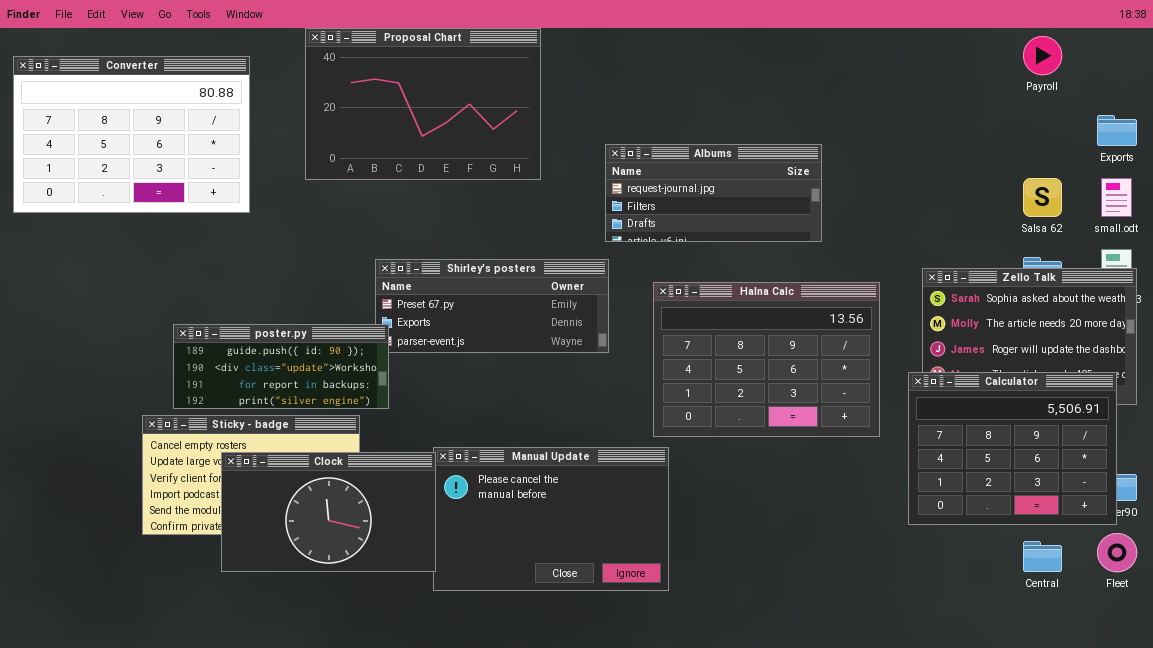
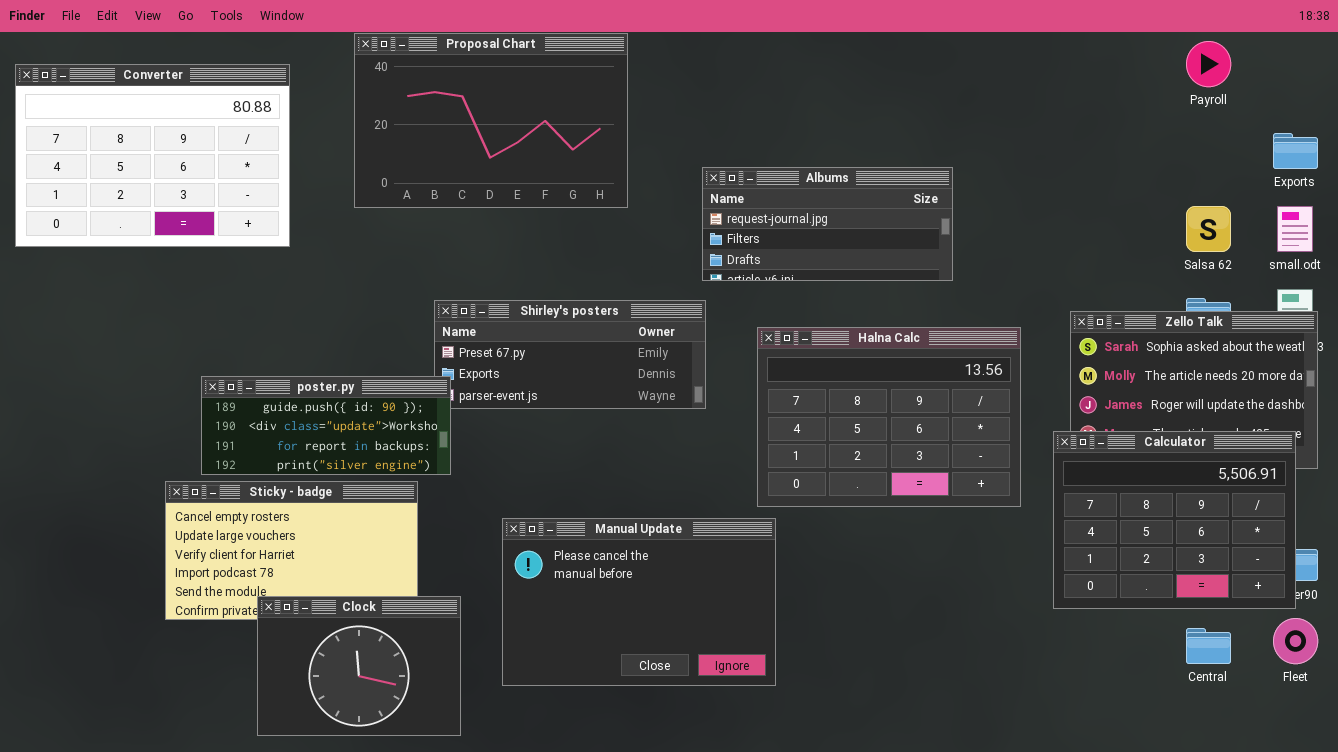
Clock: [221,452,436,572] -> [257,596,461,736], moved, resized

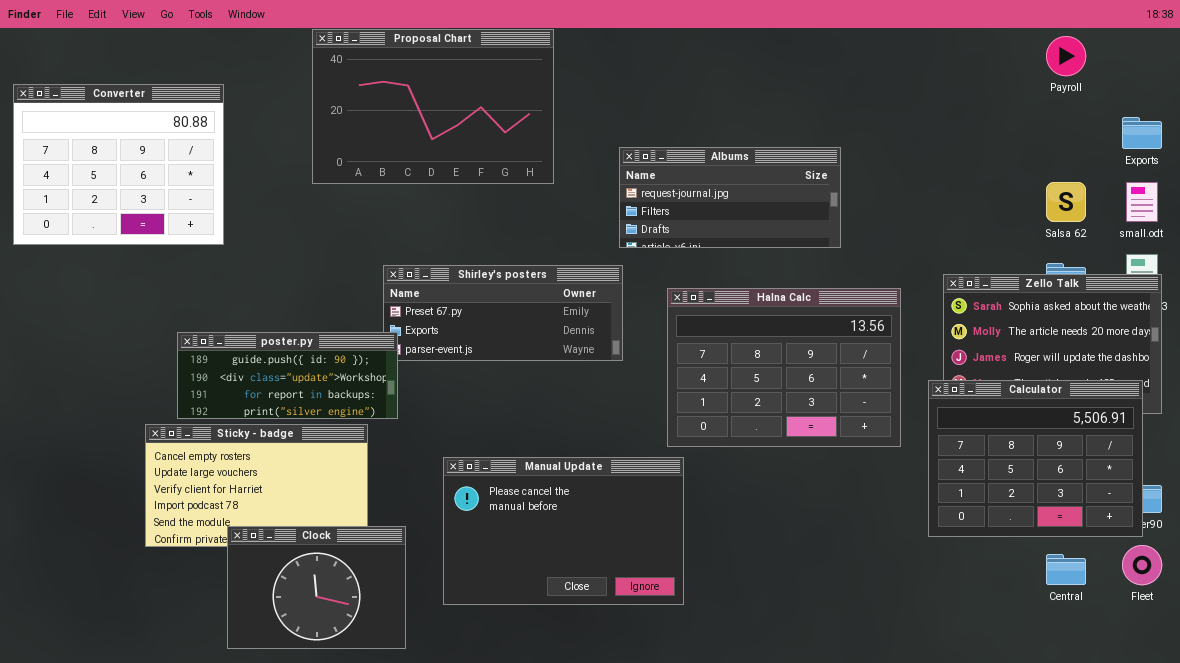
Converter: [15,64,290,247] -> [13,84,224,245], moved, resized

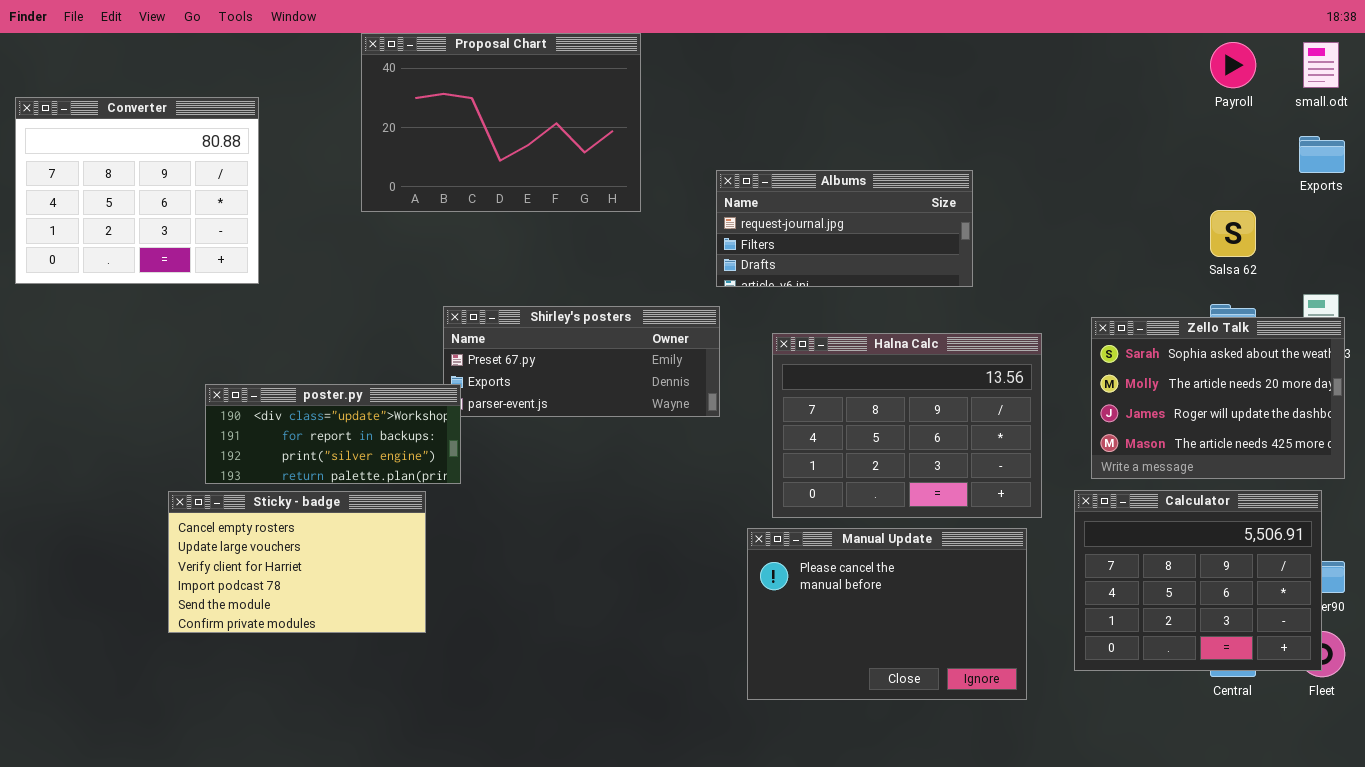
small.odt: [1126,182,1158,222] -> [1303,42,1339,88], moved
poster.py: [177,332,398,419] -> [205,384,461,484], scrolled down 1 row
Calculator: [928,380,1143,537] -> [1074,490,1322,671], moved
Manual Update: [443,457,684,605] -> [747,528,1027,700], moved
Clock: [227,526,406,649] -> none, closed

